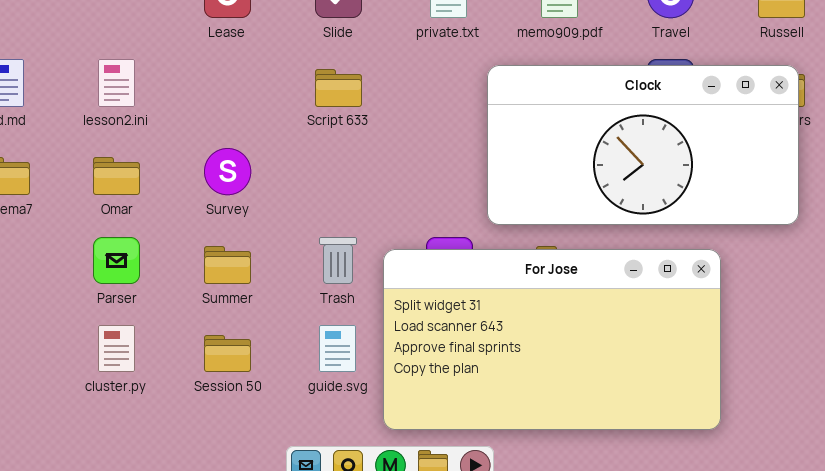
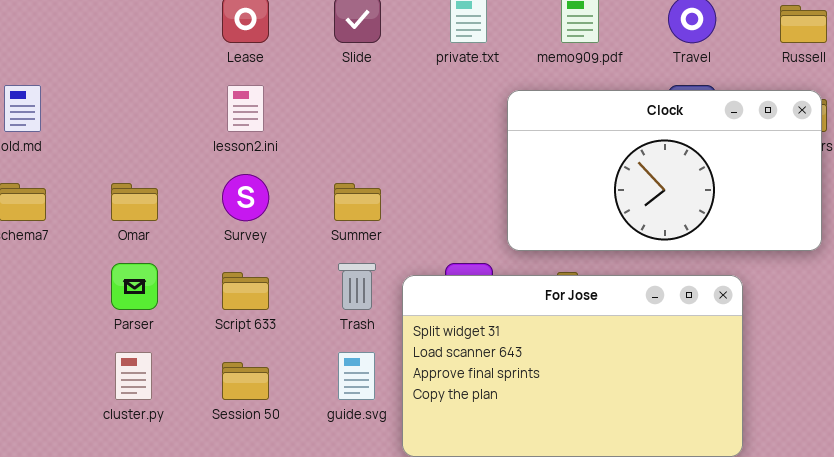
lesson2.ini: [98,59,135,107] -> [227,85,264,132], moved
Script 633: [315,69,362,107] -> [222,272,269,310], moved
Summer: [204,246,251,284] -> [334,183,381,221], moved

